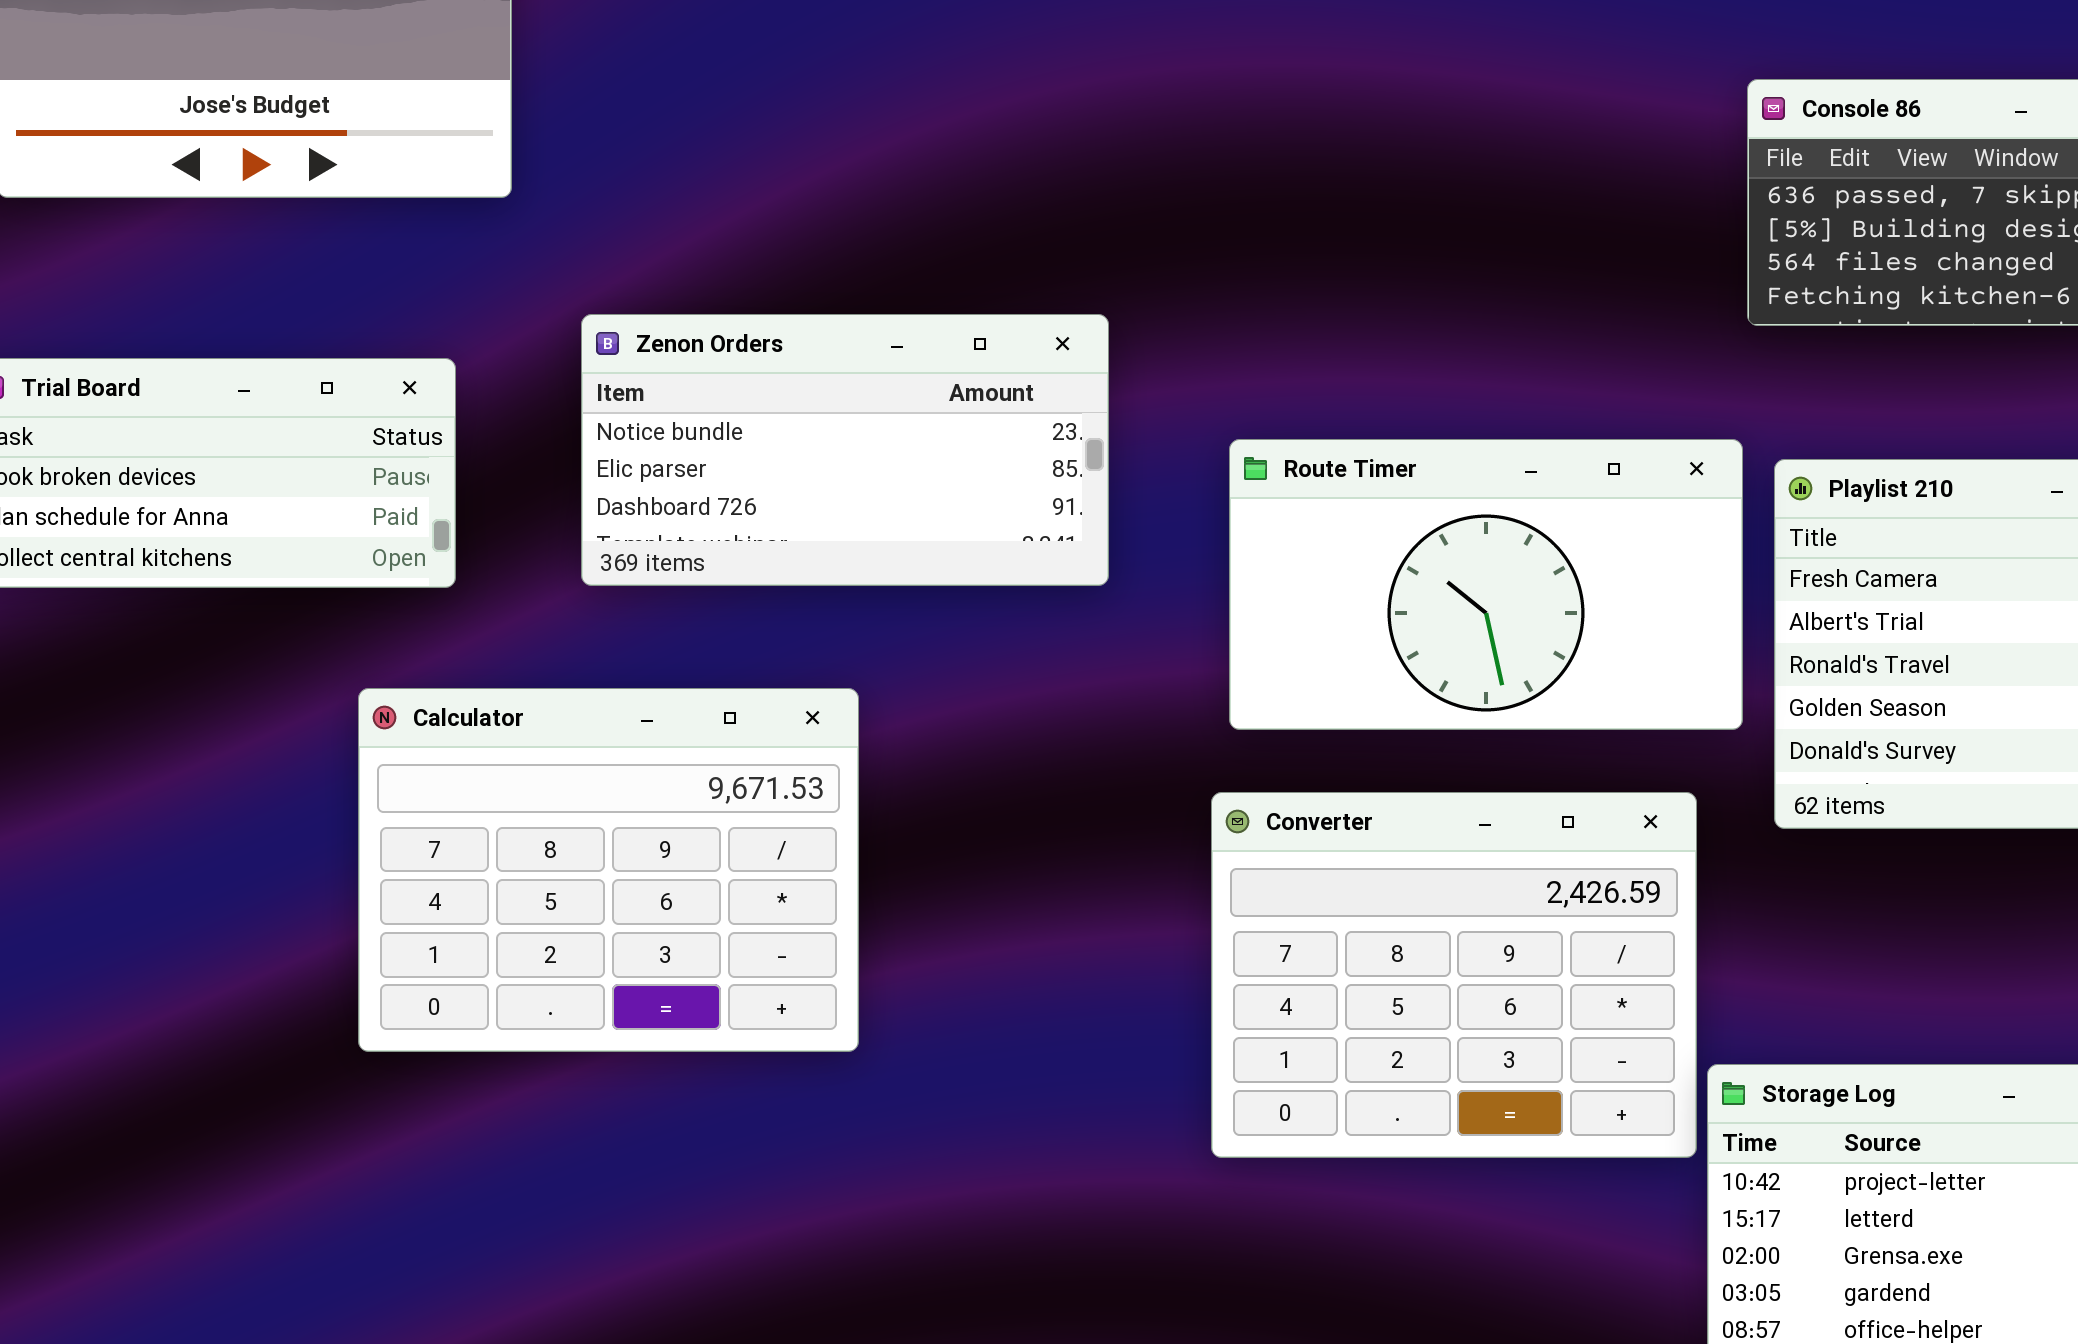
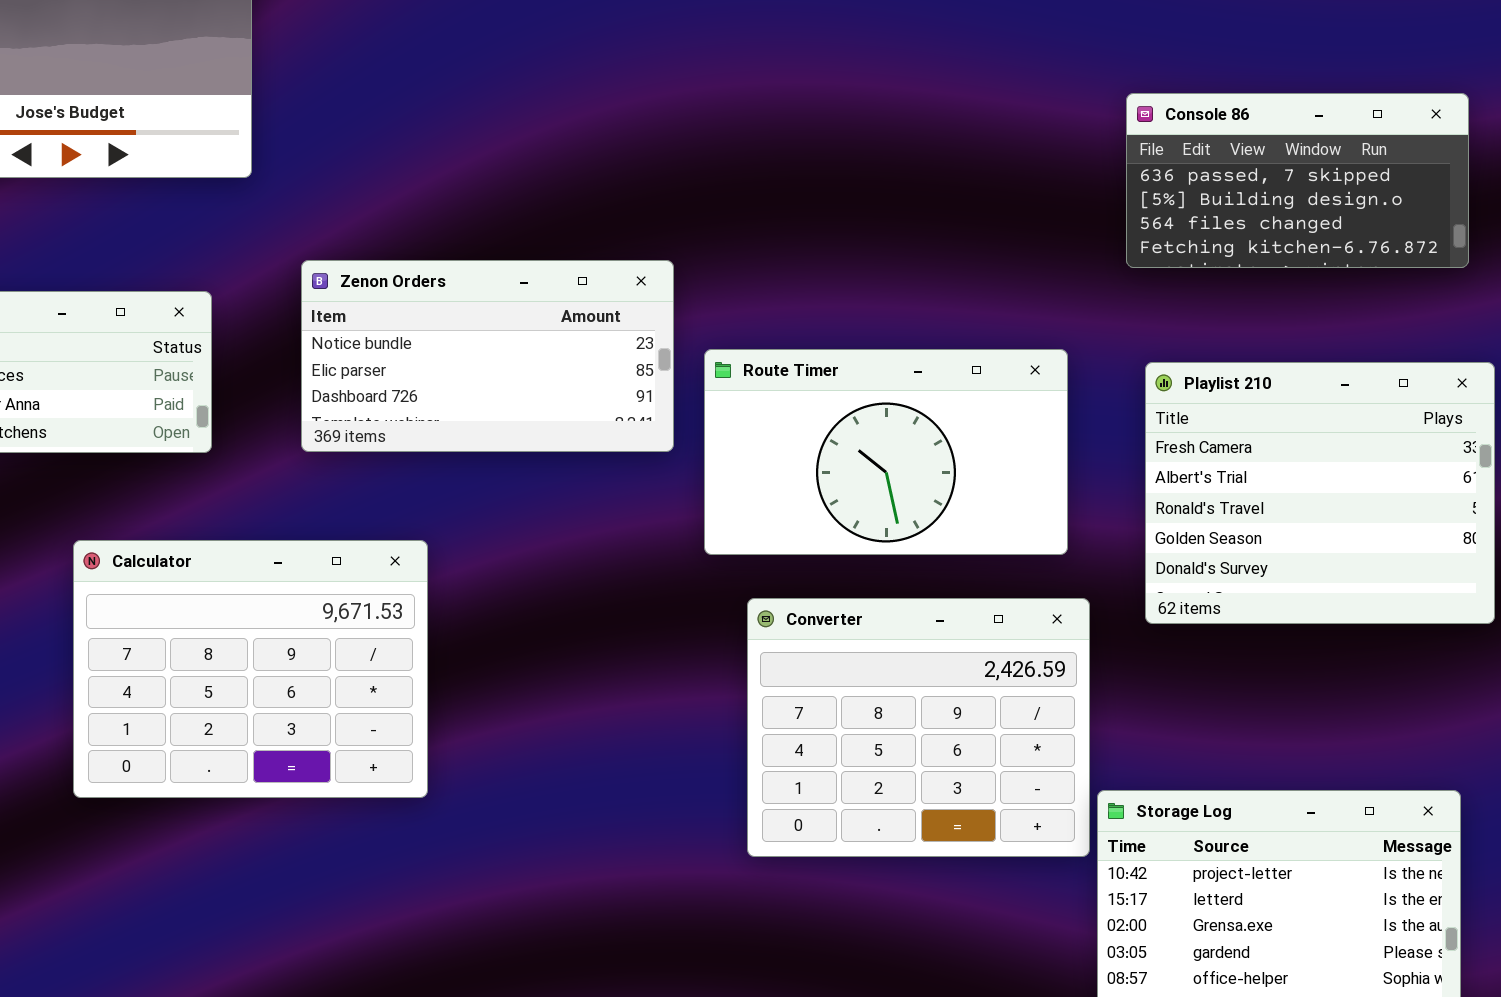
Route Timer: [1229,439,1743,730] -> [704,349,1068,555], moved
Calculator: [358,688,859,1052] -> [73,540,428,798], moved

